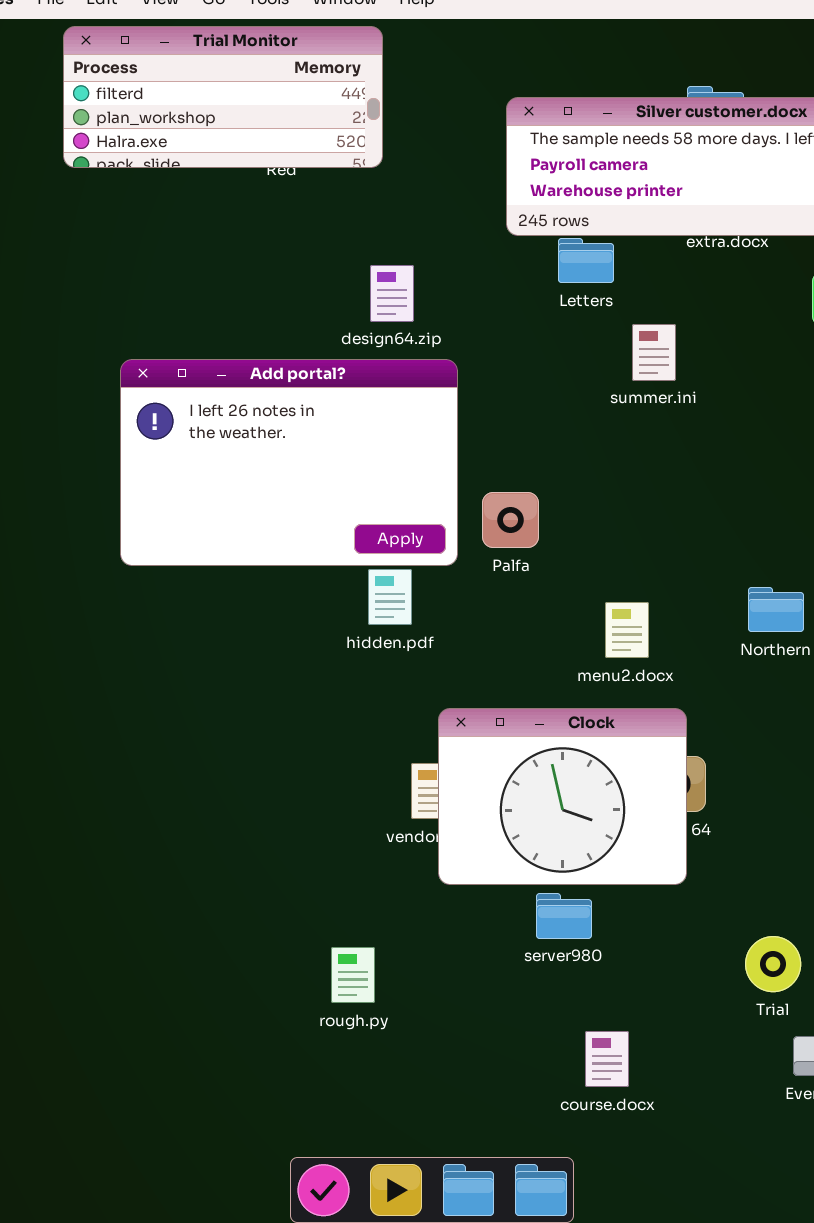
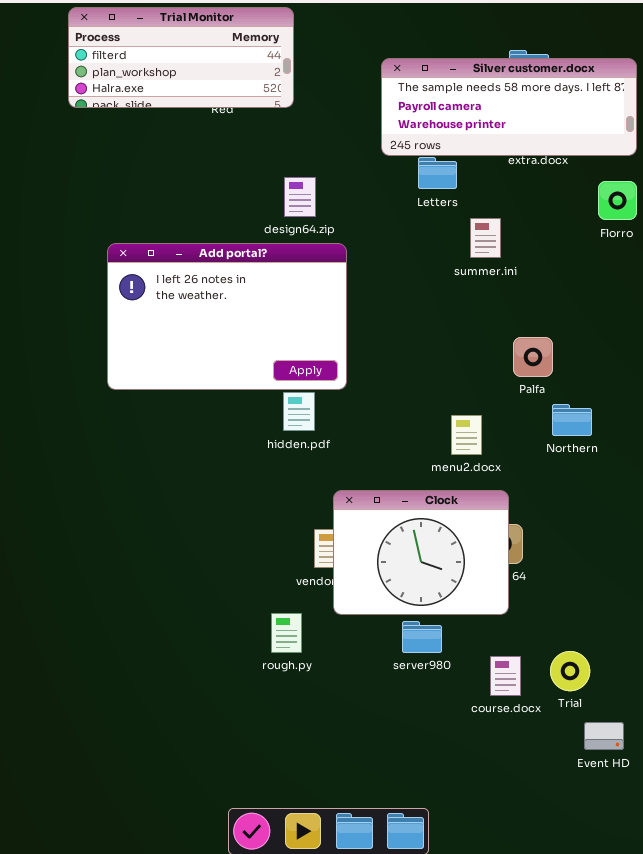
Palfa: [482,492,539,548] -> [513,337,553,377], moved
rough.py: [331,947,375,1003] -> [271,613,302,653], moved
course.docx: [585,1031,629,1087] -> [490,656,521,696], moved

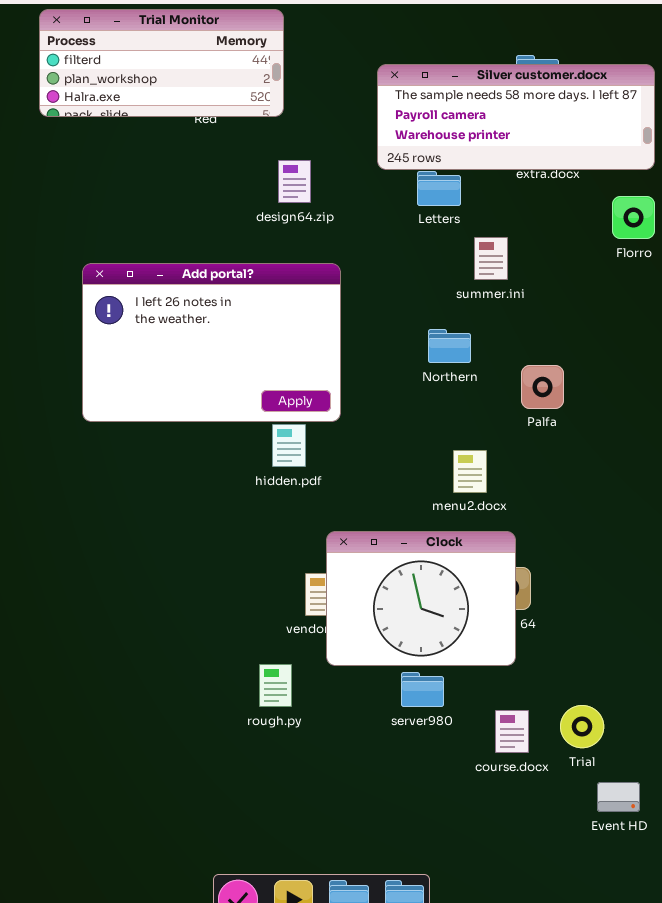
design64.zip: [284,177,316,217] -> [278,160,311,203], moved
Northern: [552,404,592,436] -> [428,329,471,363], moved

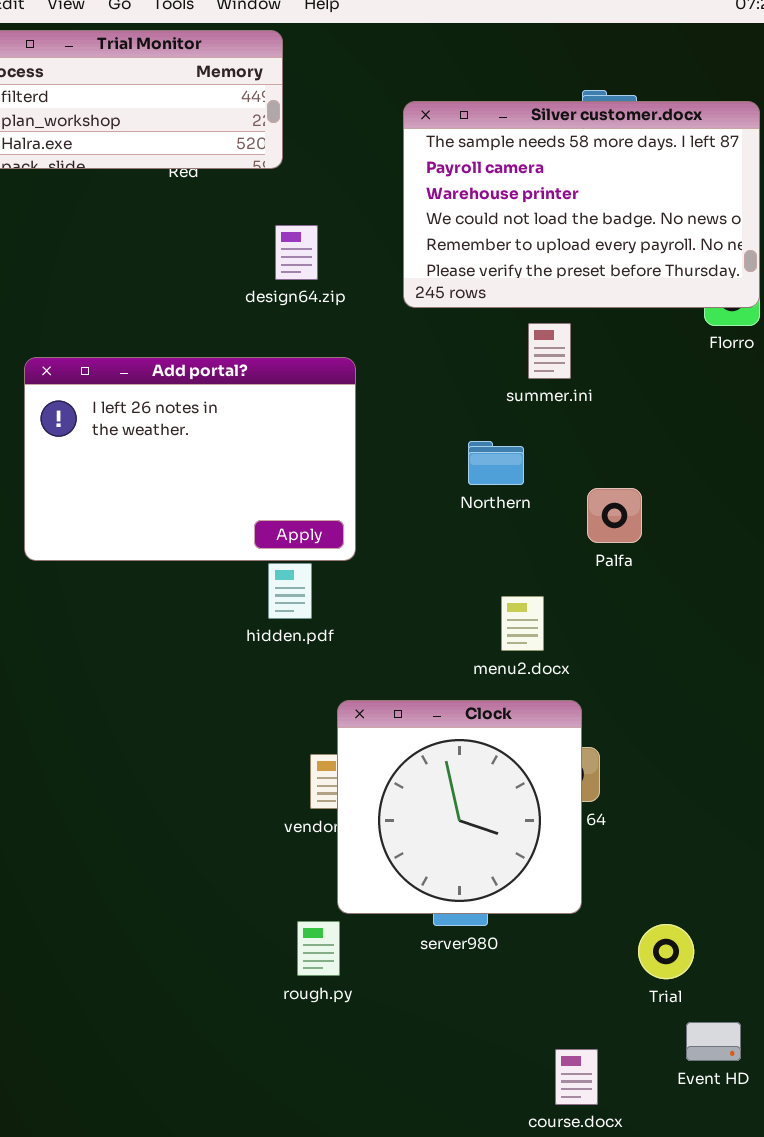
Silver customer.docx: [377,64,655,170] -> [403,101,760,308], resized
Clock: [326,531,516,666] -> [337,700,582,914], resized
rough.py: [259,664,292,707] -> [297,921,340,976], moved
course.docx: [495,710,529,753] -> [555,1049,598,1105], moved

